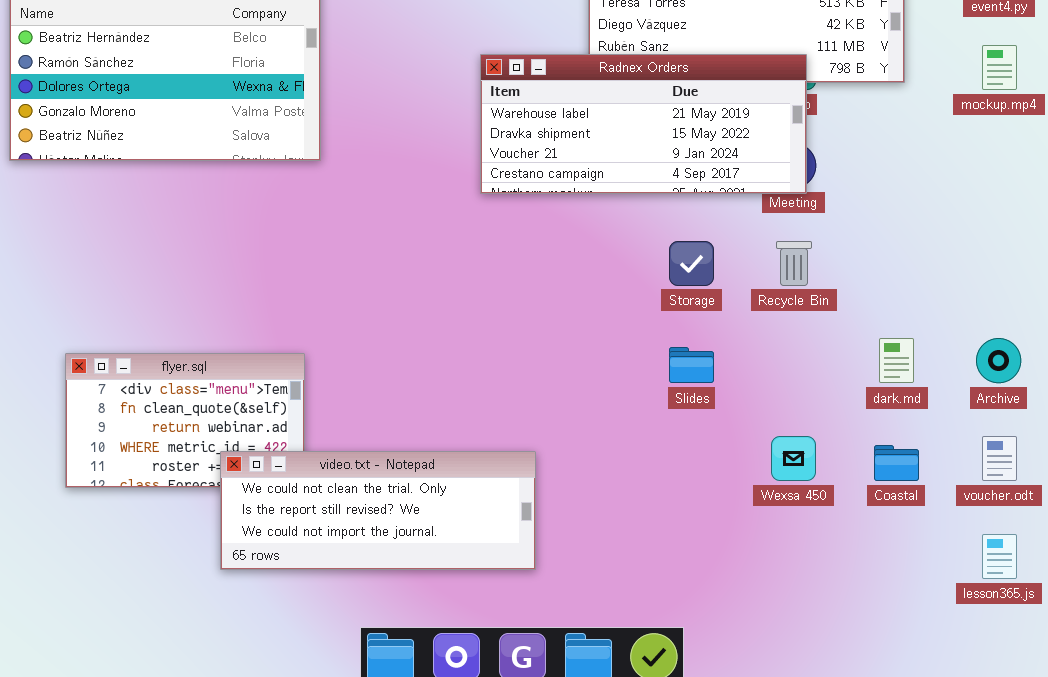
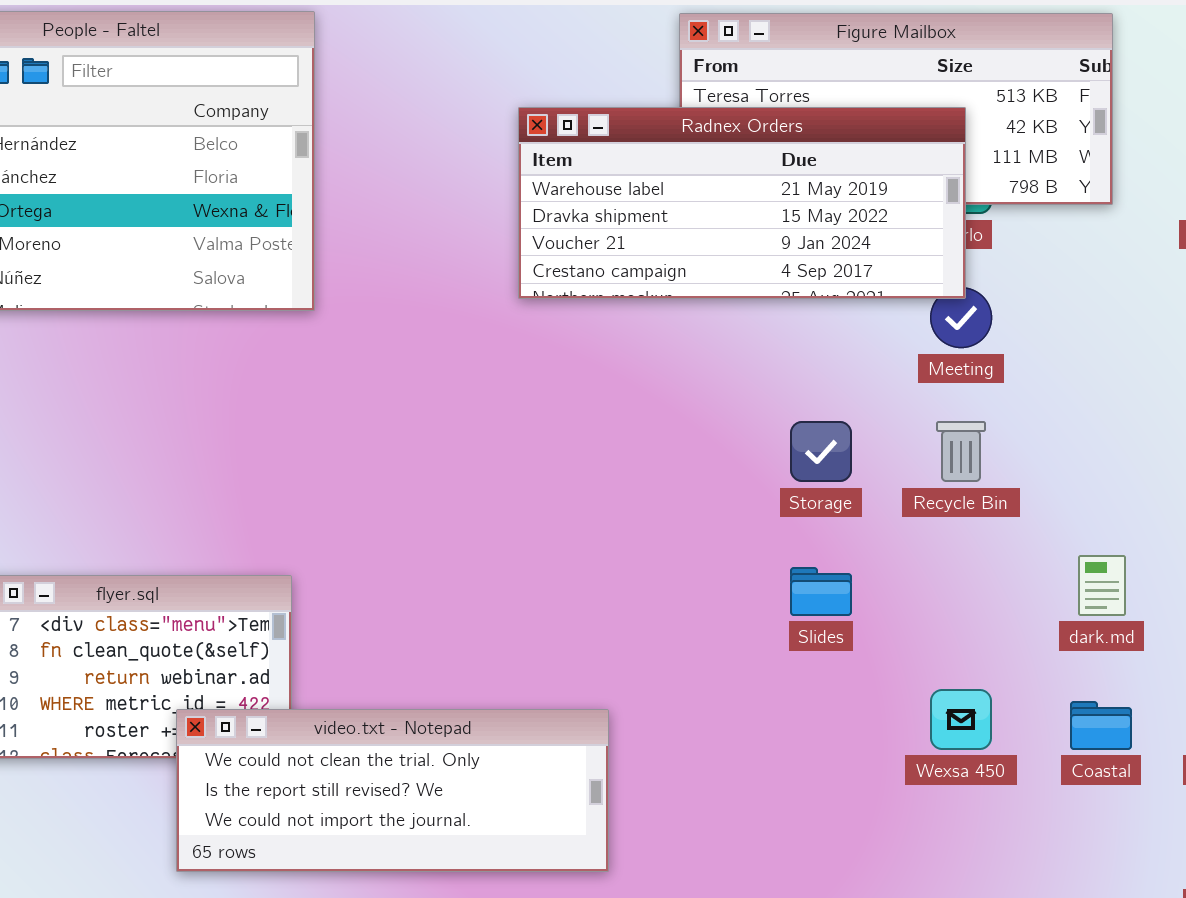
Radnex Orders: [480,54,807,194] -> [518,107,966,299], moved

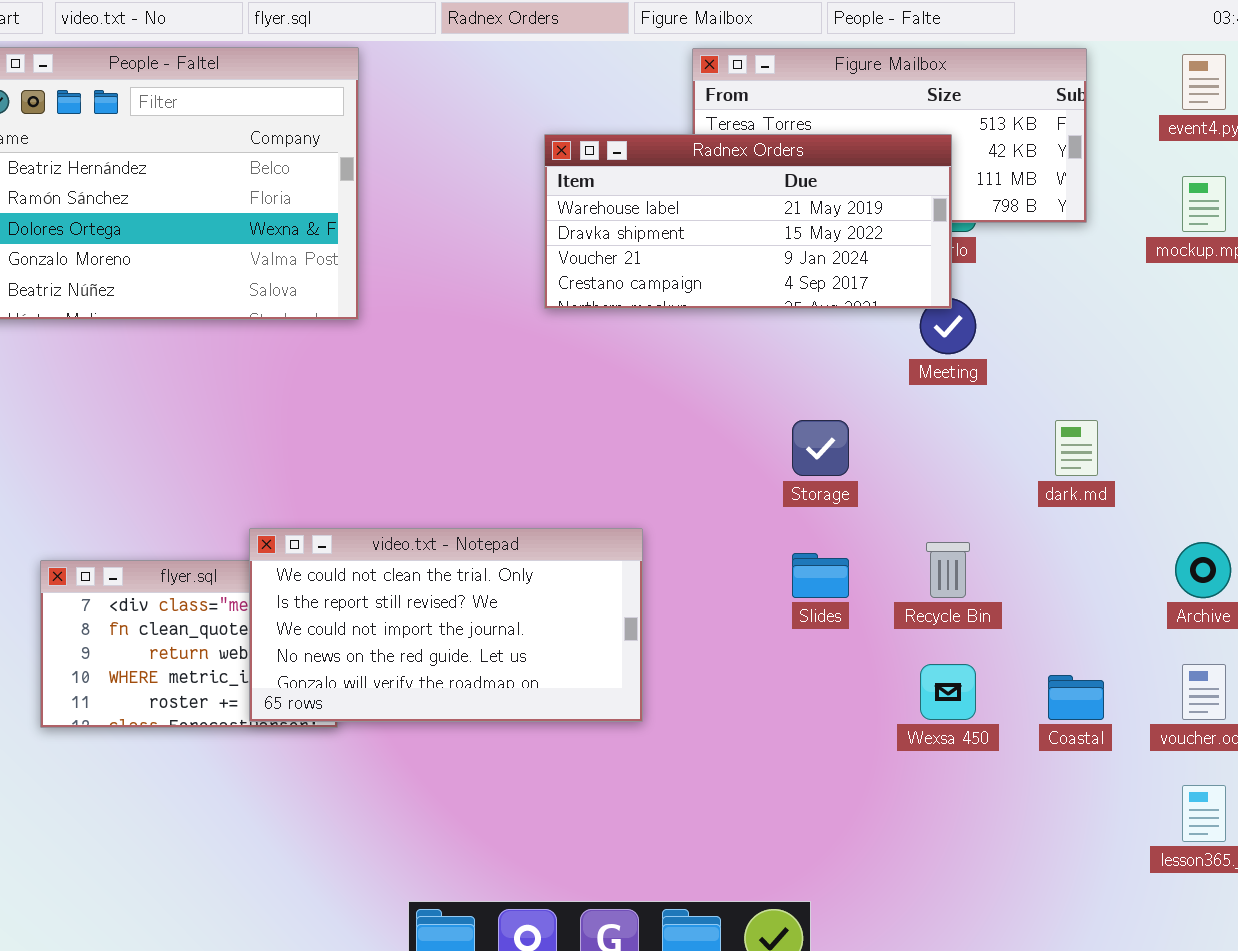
Recycle Bin: [936,421,986,482] -> [926,542,970,598], moved
dark.md: [1078,555,1126,616] -> [1055,420,1098,476], moved
video.txt - Notepad: [176,709,609,872] -> [249,528,643,722], moved, resized

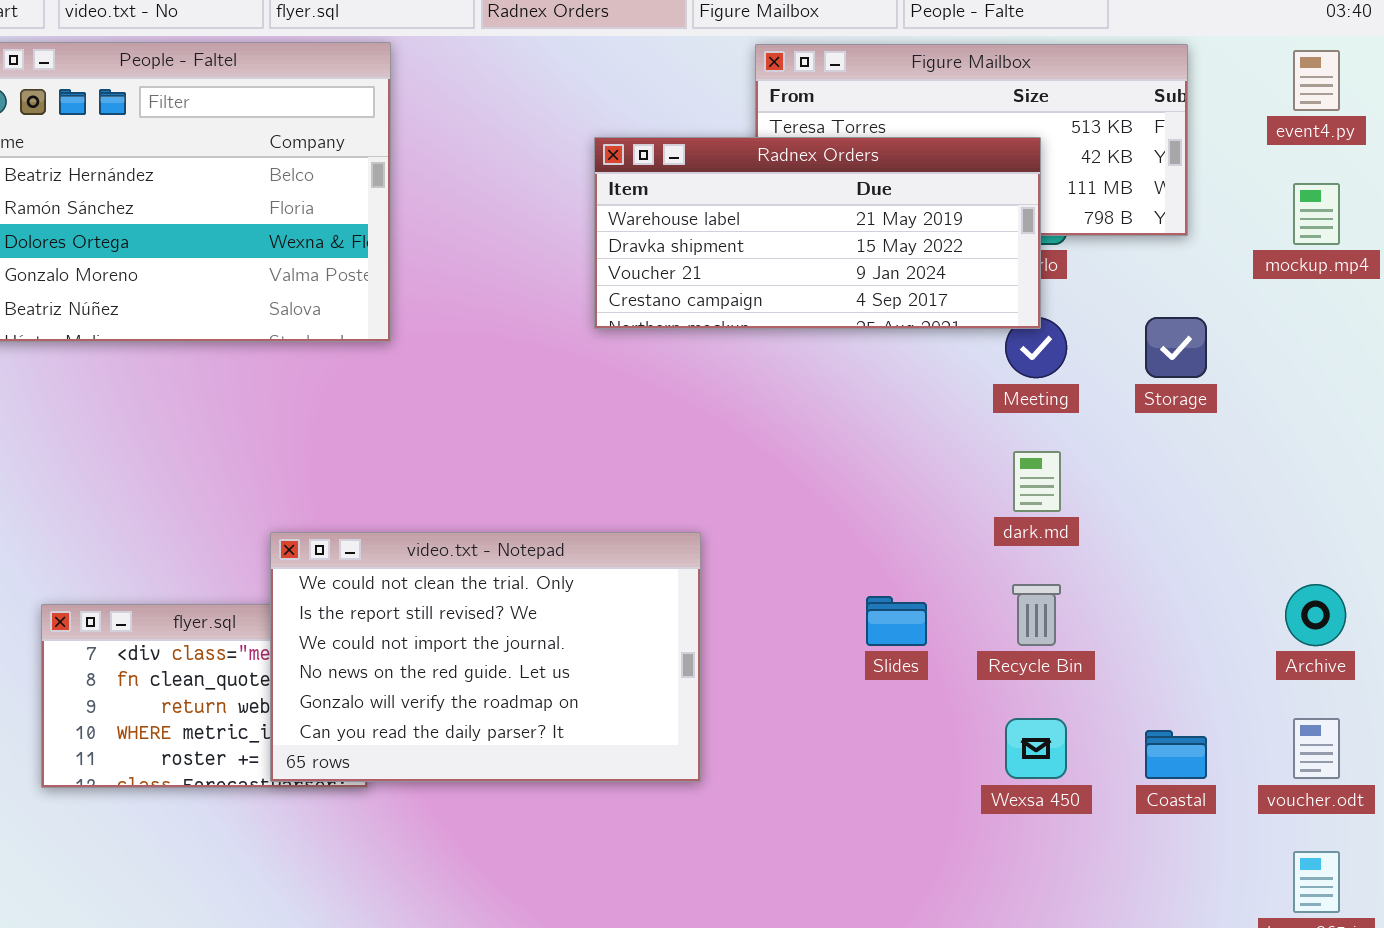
Storage: [792,420,849,476] -> [1145,317,1207,378], moved
dark.md: [1055,420,1098,476] -> [1013,451,1061,512], moved
video.txt - Notepad: [249,528,643,722] -> [270,532,701,782], resized

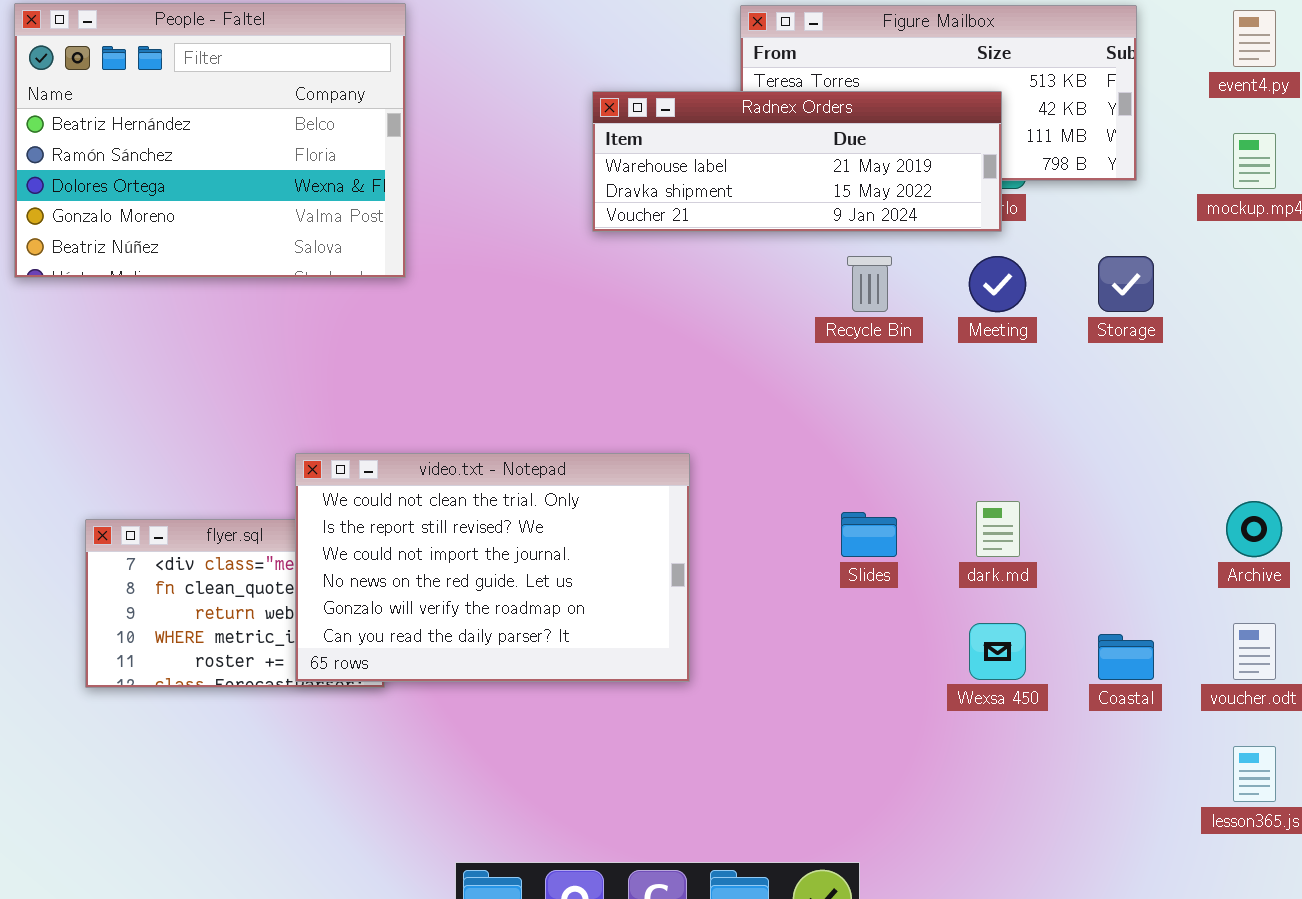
Radnex Orders: [594,137,1041,329] -> [592,91,1002,232], resized
dark.md: [1013,451,1061,512] -> [976,501,1020,557], moved
Recycle Bin: [1012,584,1061,646] -> [847,256,892,312], moved

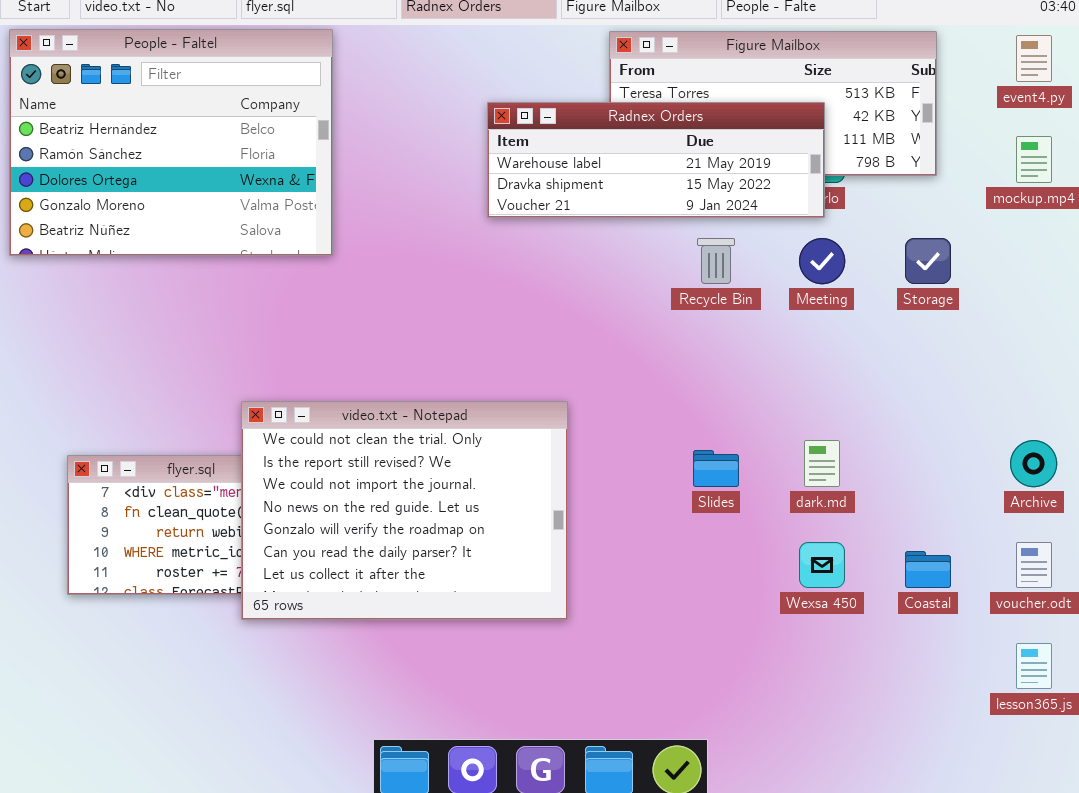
video.txt - Notepad: [295,453,690,682] -> [241,401,568,620], resized

